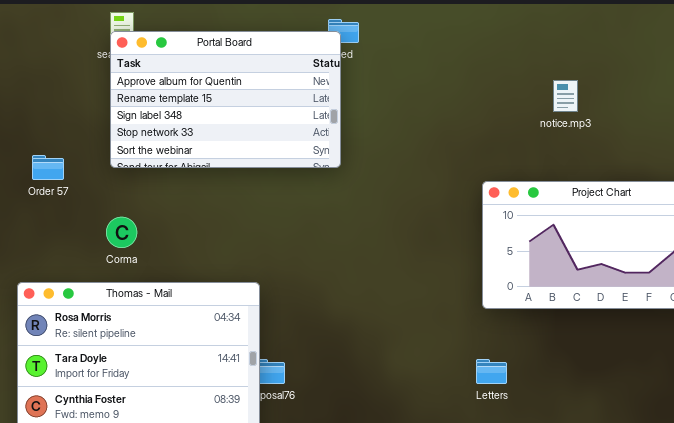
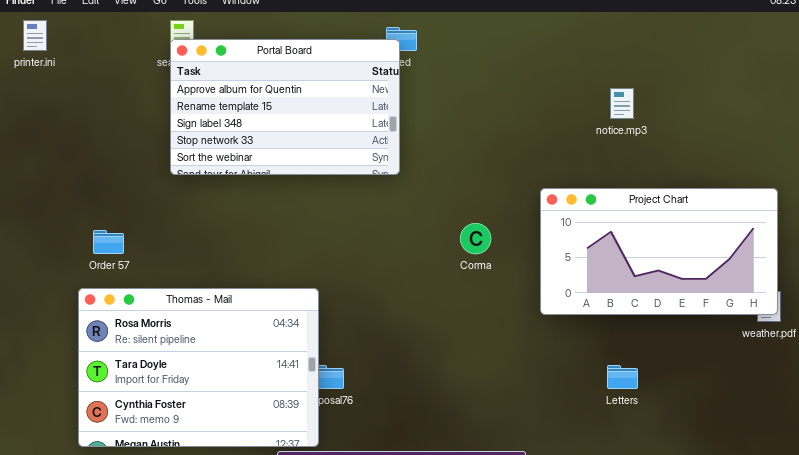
Order 57: [32,155,64,180] -> [93,230,124,254], moved
Corma: [106,217,137,248] -> [460,223,491,254], moved
Letters: [476,359,507,384] -> [607,365,638,389], moved

